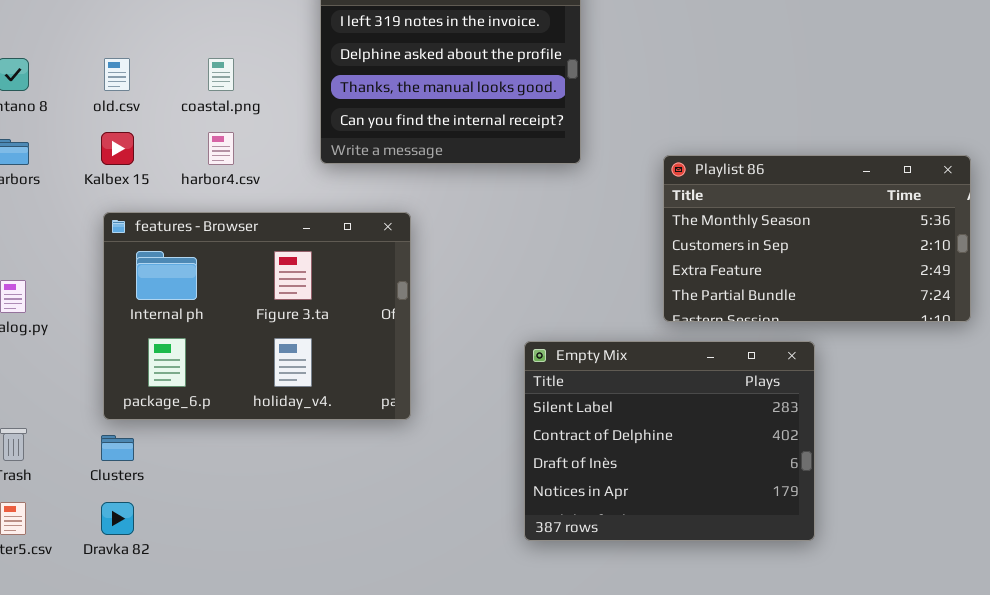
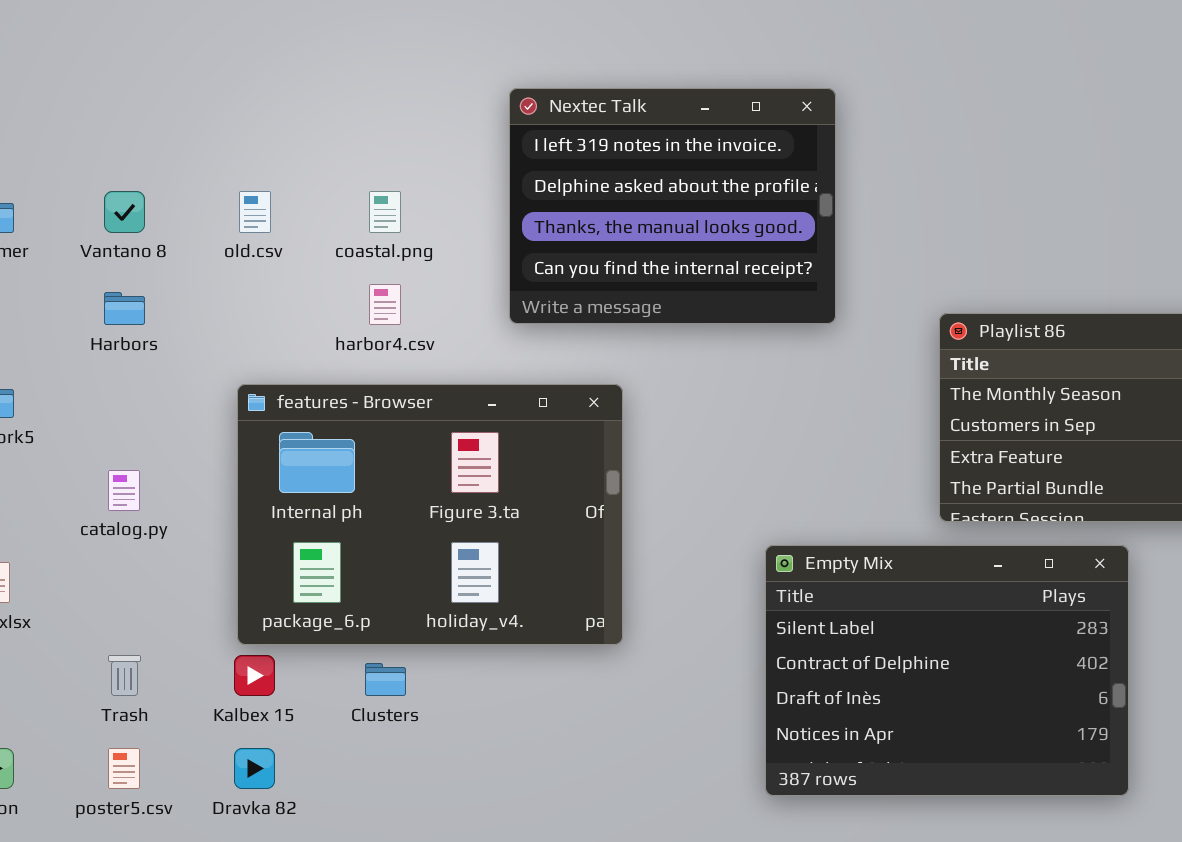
Kalbex 15: [101,132,134,165] -> [234,655,275,696], moved
Clusters: [101,435,134,461] -> [365,663,406,696], moved

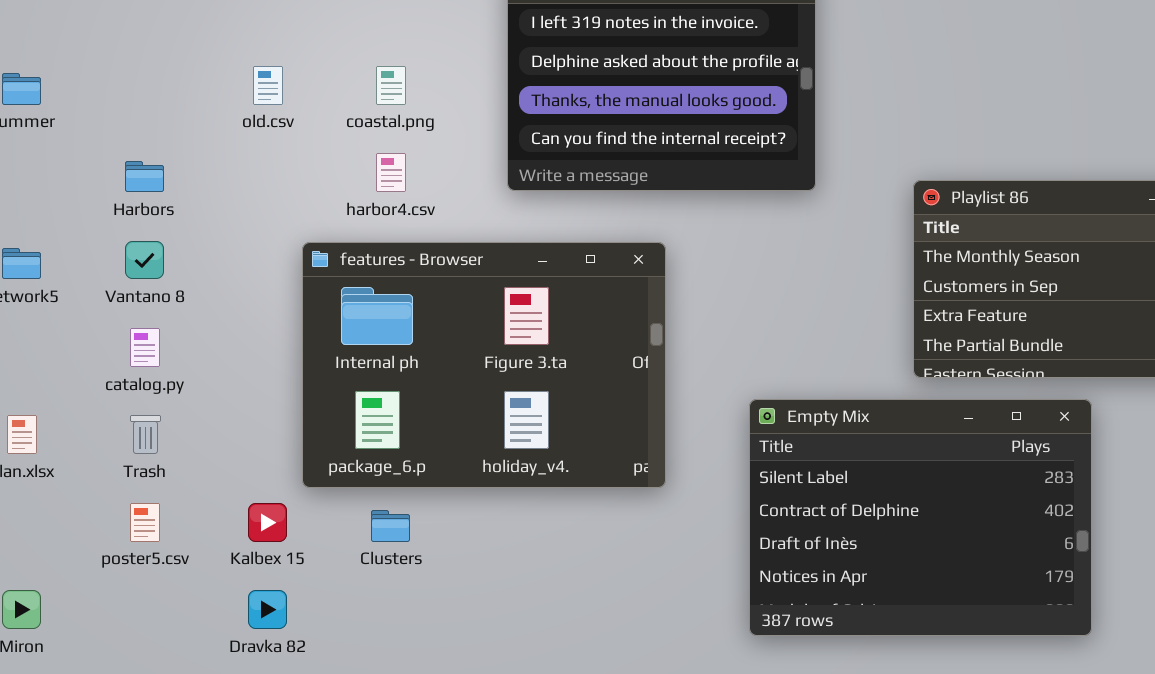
Vantano 8: [104,191,145,233] -> [125,241,164,279], moved
features - Browser: [237,384,623,645] -> [302,242,666,488], moved
Trash: [108,655,141,696] -> [130,415,161,454], moved
poster5.csv: [108,748,140,789] -> [130,503,160,542], moved

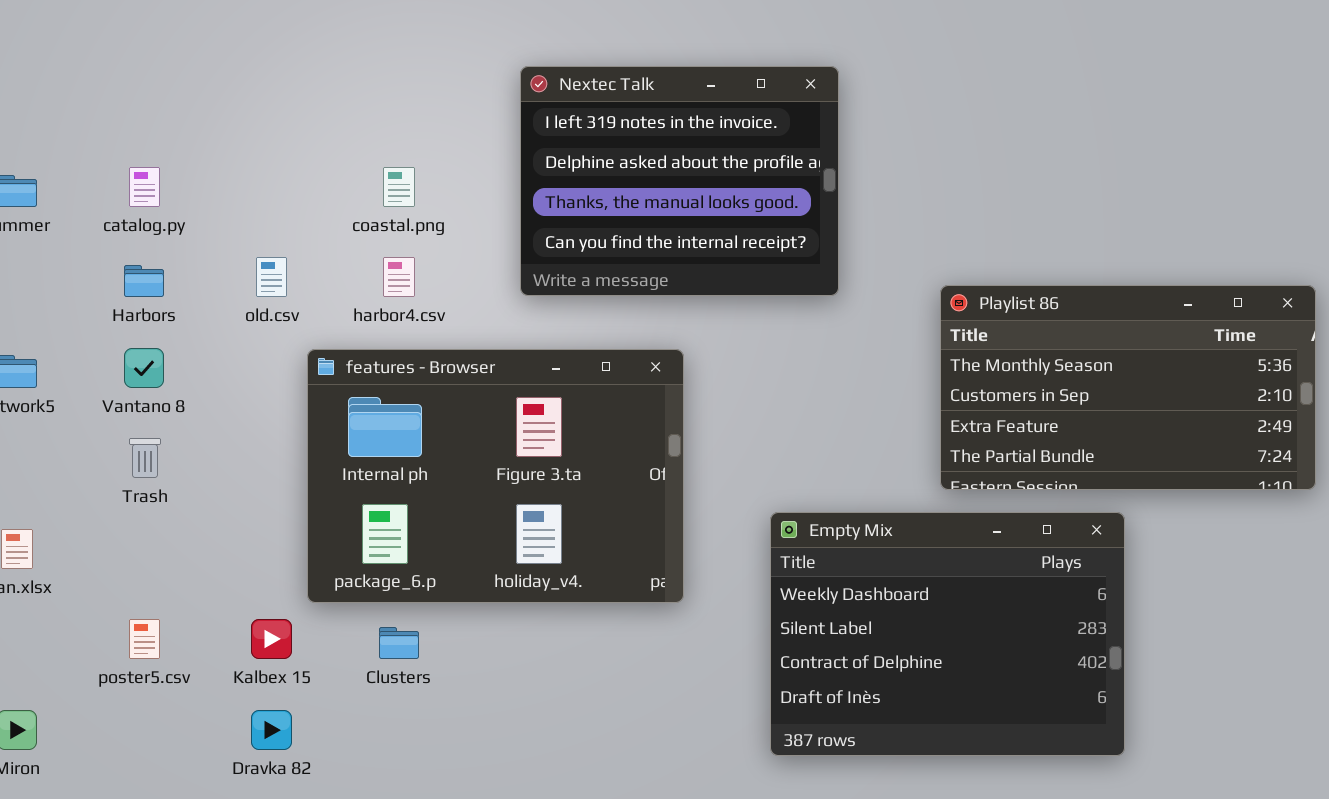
old.csv: [253,66,283,105] -> [256,257,287,297], moved
catalog.py: [130,328,160,367] -> [129,167,160,207], moved
Empty Mix: [749,399,1092,636] -> [770,512,1125,756], scrolled up 1 row
Trash: [130,415,161,454] -> [129,438,161,478], moved

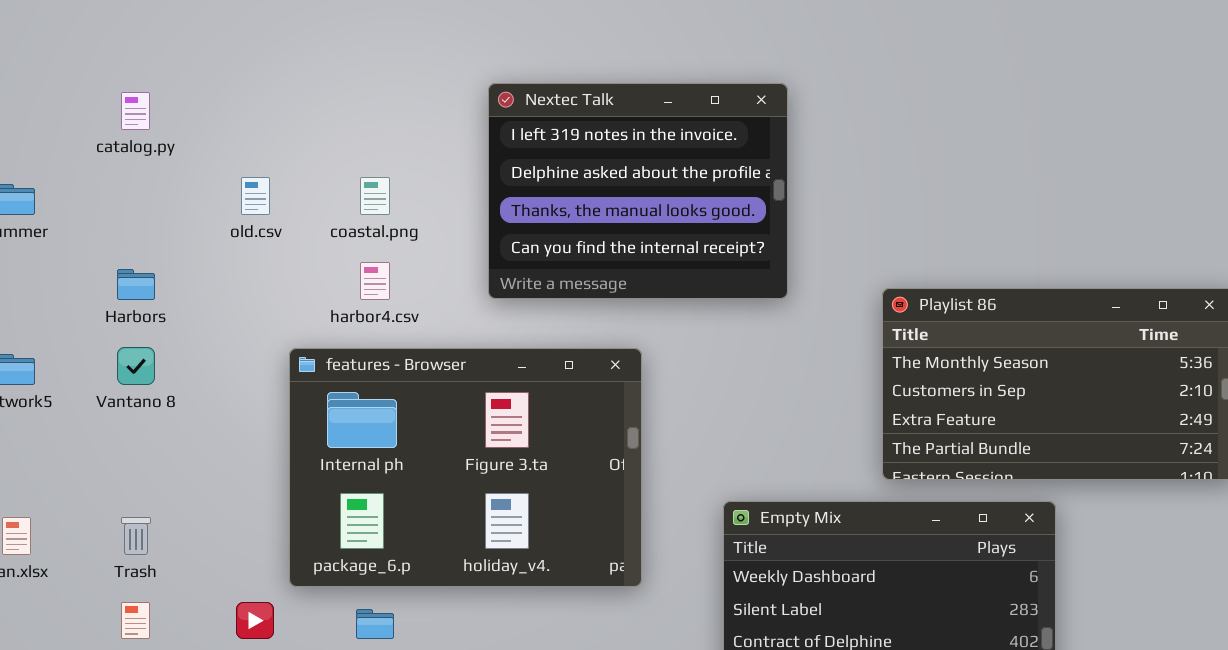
catalog.py: [129,167,160,207] -> [121,92,150,130], moved
old.csv: [256,257,287,297] -> [241,177,270,215], moved
Trash: [129,438,161,478] -> [121,517,151,555], moved

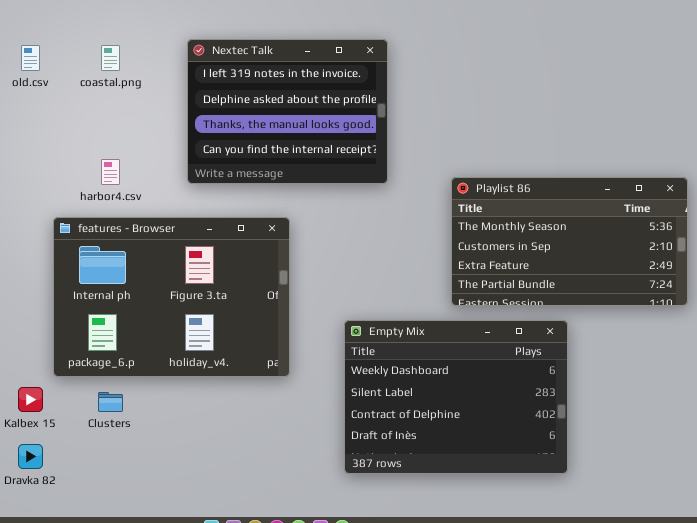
old.csv: [241,177,270,215] -> [21,45,40,71], moved
coastal.png: [360,177,390,215] -> [101,45,120,71], moved

